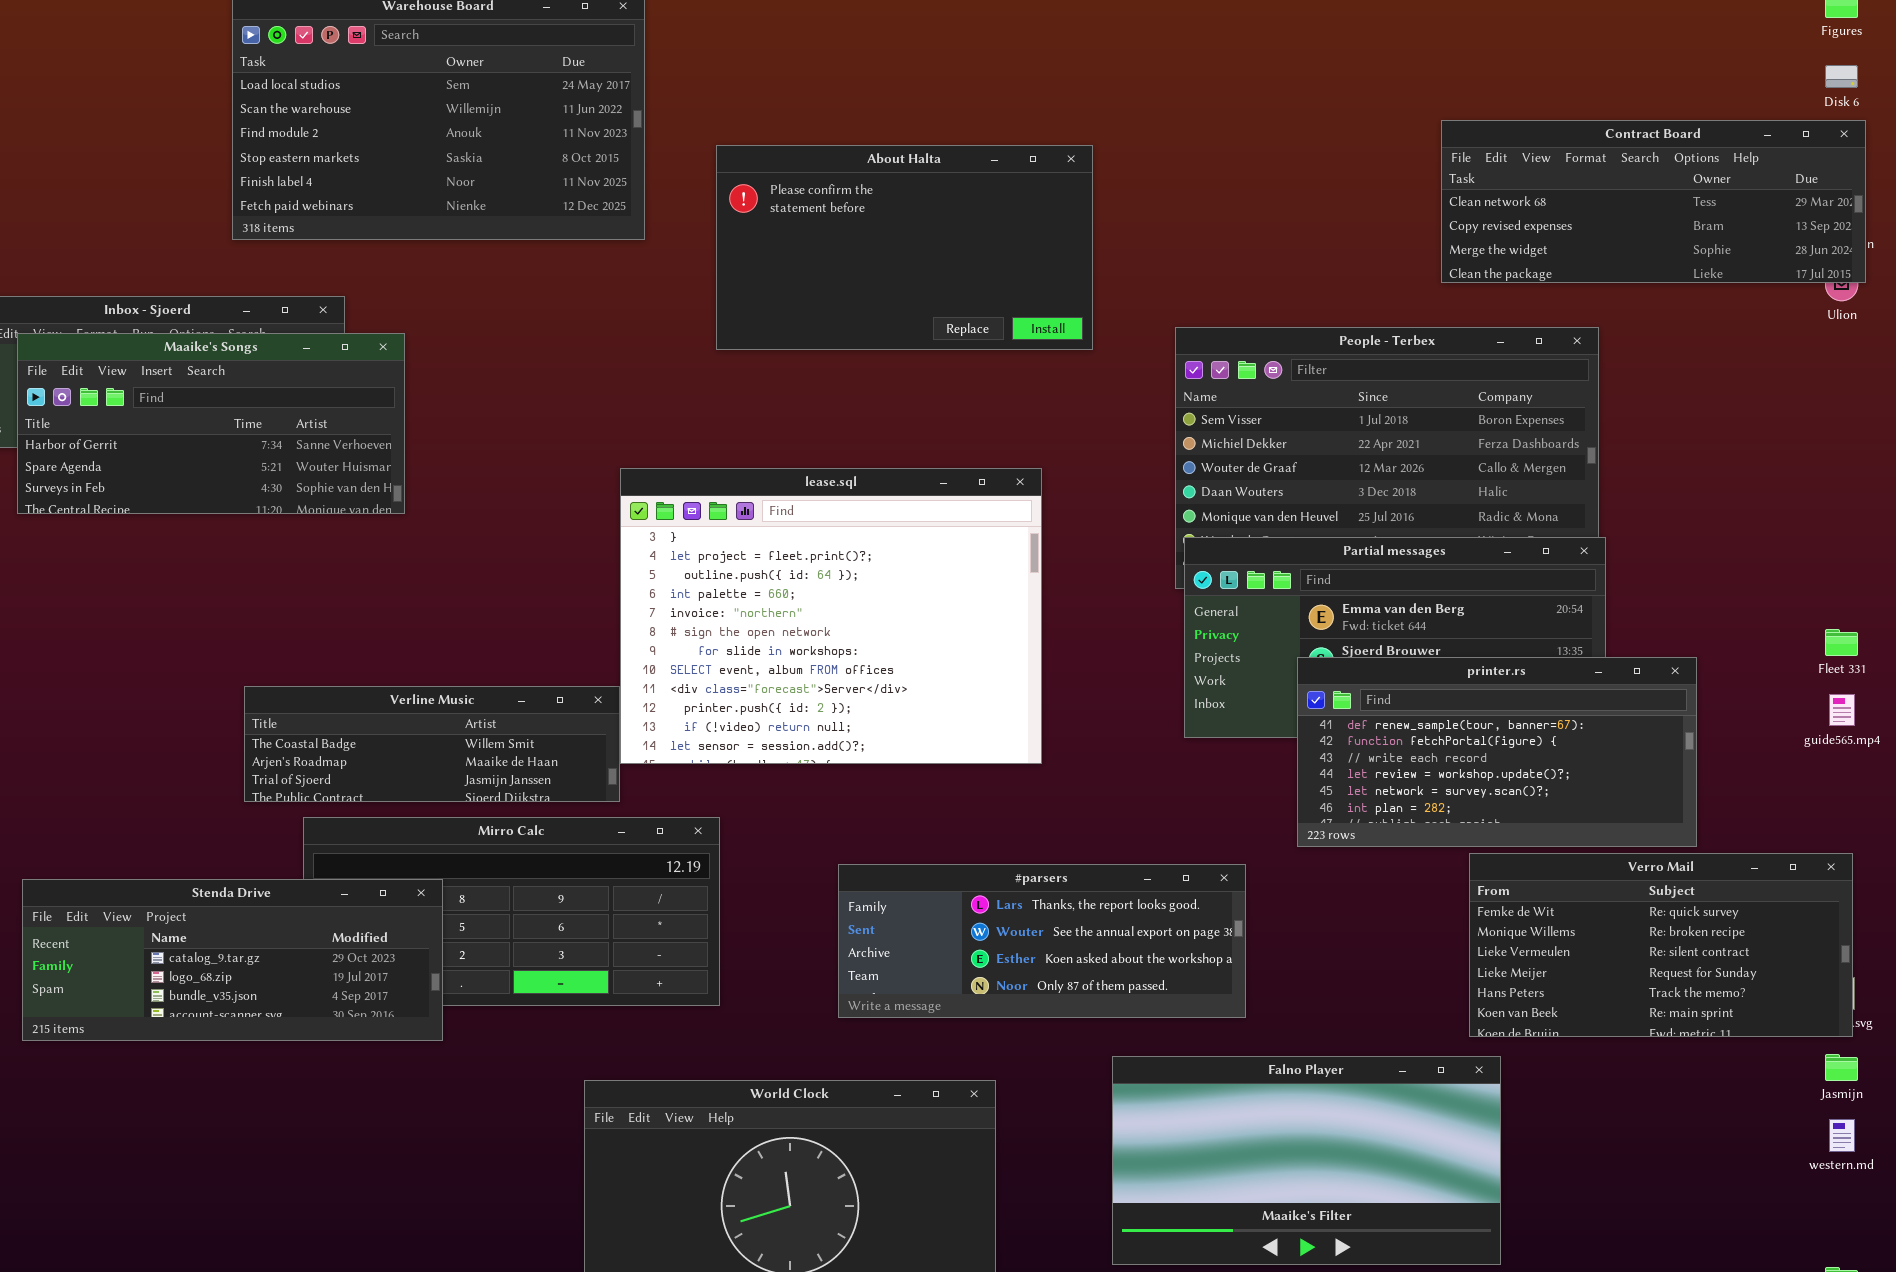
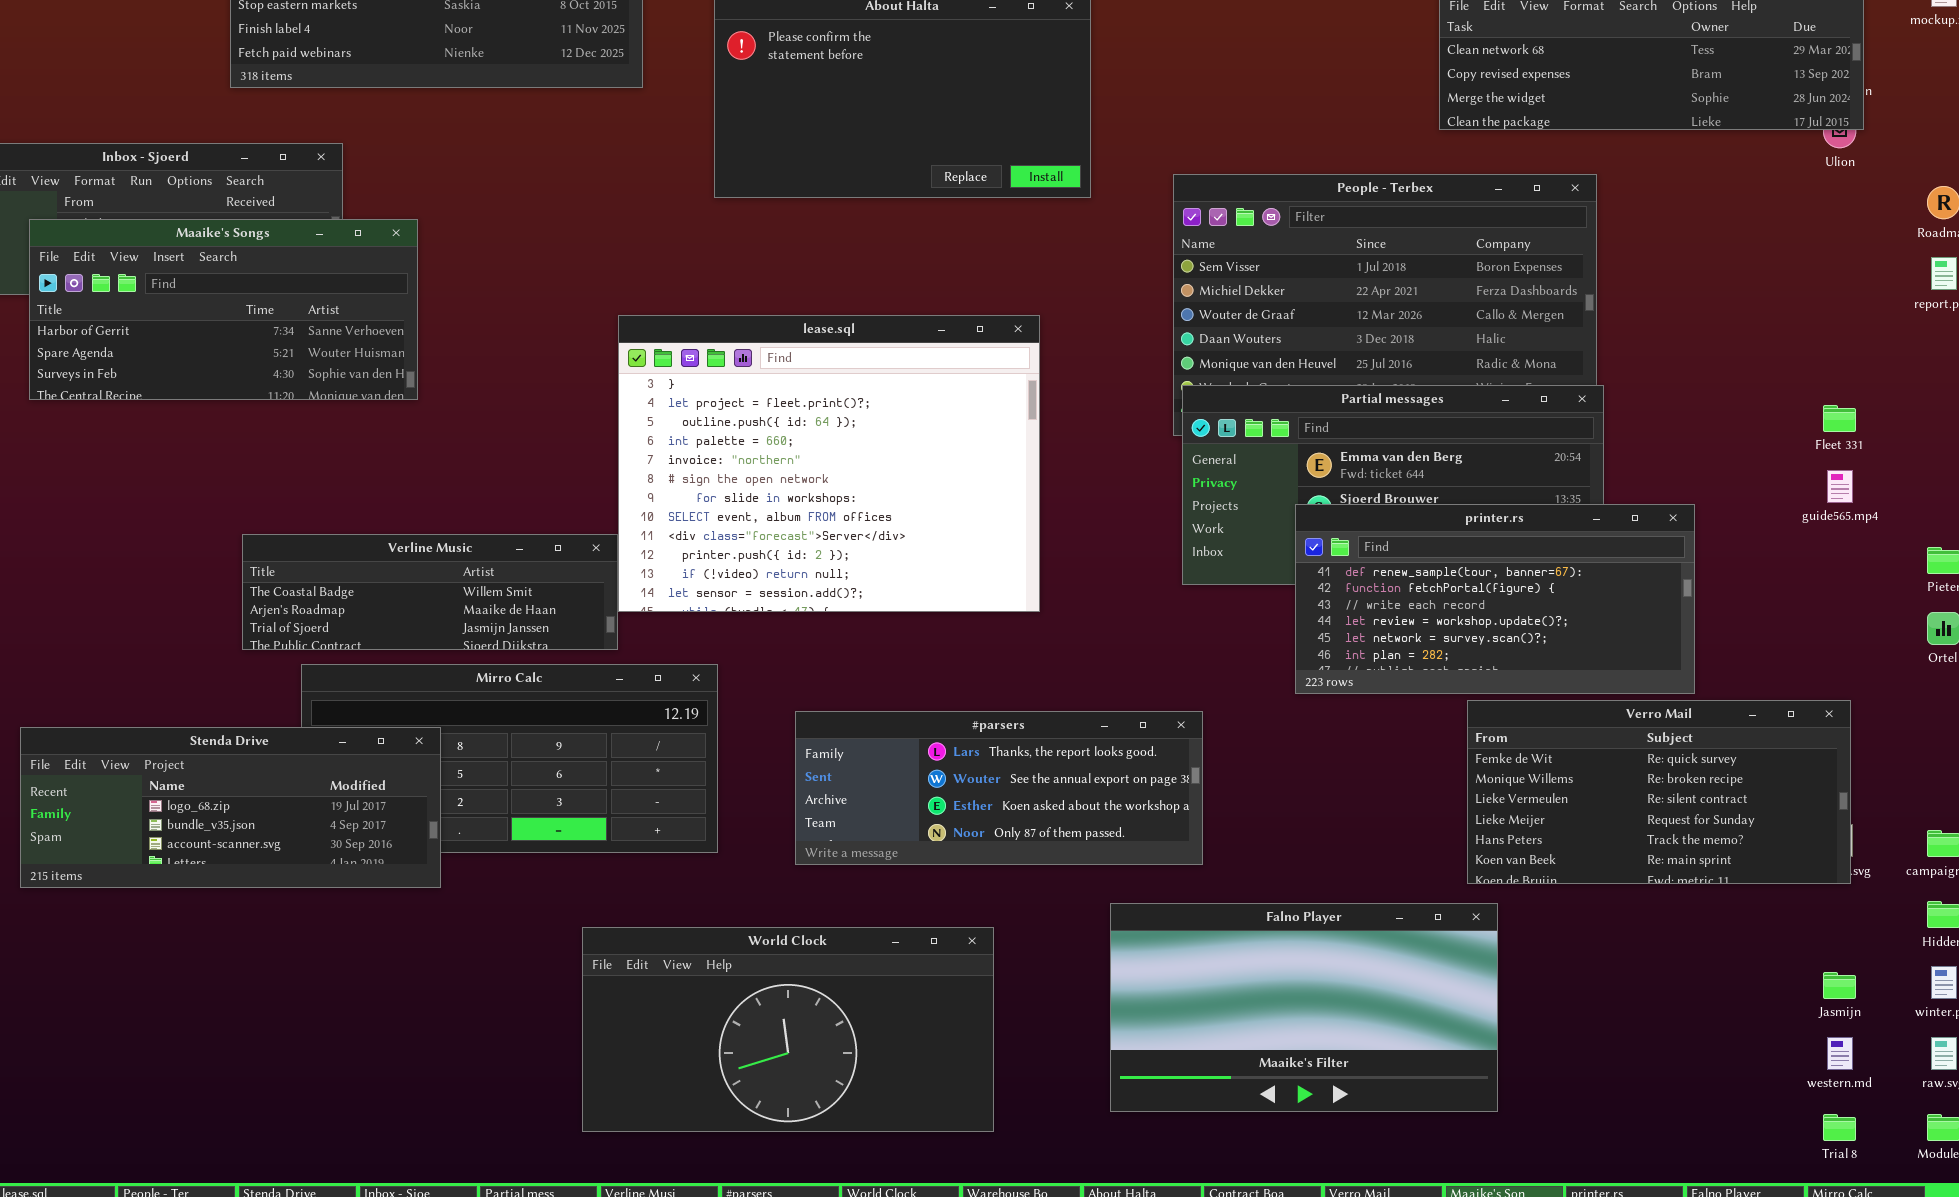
Maaike's Songs: [17,333,405,514] -> [29,219,418,400], moved
Fleet 331: [1825,629,1858,656] -> [1823,405,1856,432], moved
guide565.mp4: [1829,694,1855,726] -> [1827,470,1853,503], moved
#parsers: [838,864,1246,1018] -> [795,711,1203,865], moved
Stenda Drive: [22,879,443,1041] -> [20,727,441,888], scrolled down 1 row
Jasmijn: [1825,1054,1858,1081] -> [1823,972,1856,999], moved
western.md: [1829,1119,1855,1152] -> [1827,1037,1853,1070], moved

